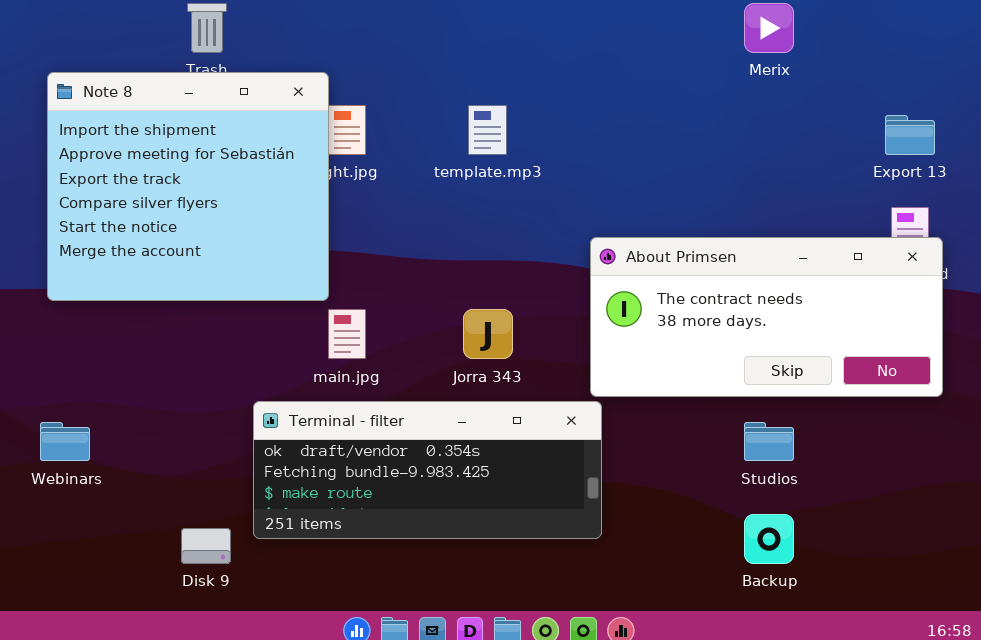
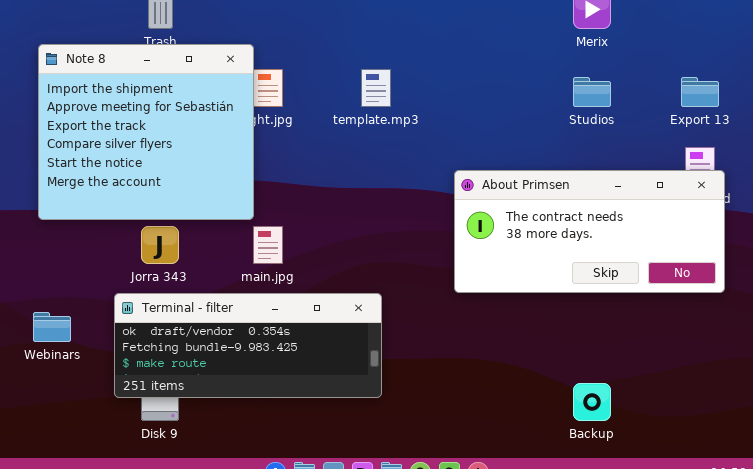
Jorra 343: [463,309,513,359] -> [141,226,179,264], moved
Terminal - filter: [253,401,602,539] -> [114,293,382,398], moved
Studios: [744,422,794,461] -> [573,77,611,107], moved

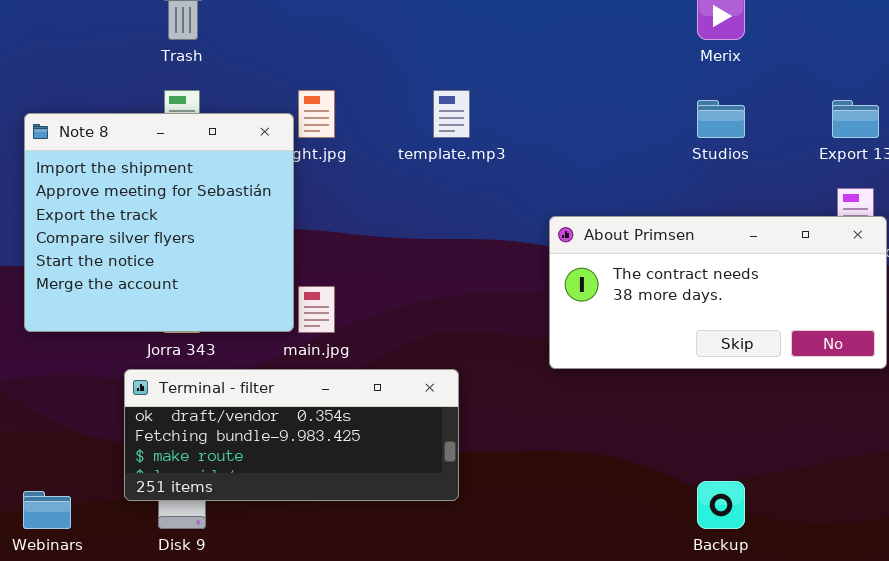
Note 8: [38,44,254,220] -> [24,113,294,332], moved
Webinars: [33,312,71,342] -> [23,491,71,529], moved

